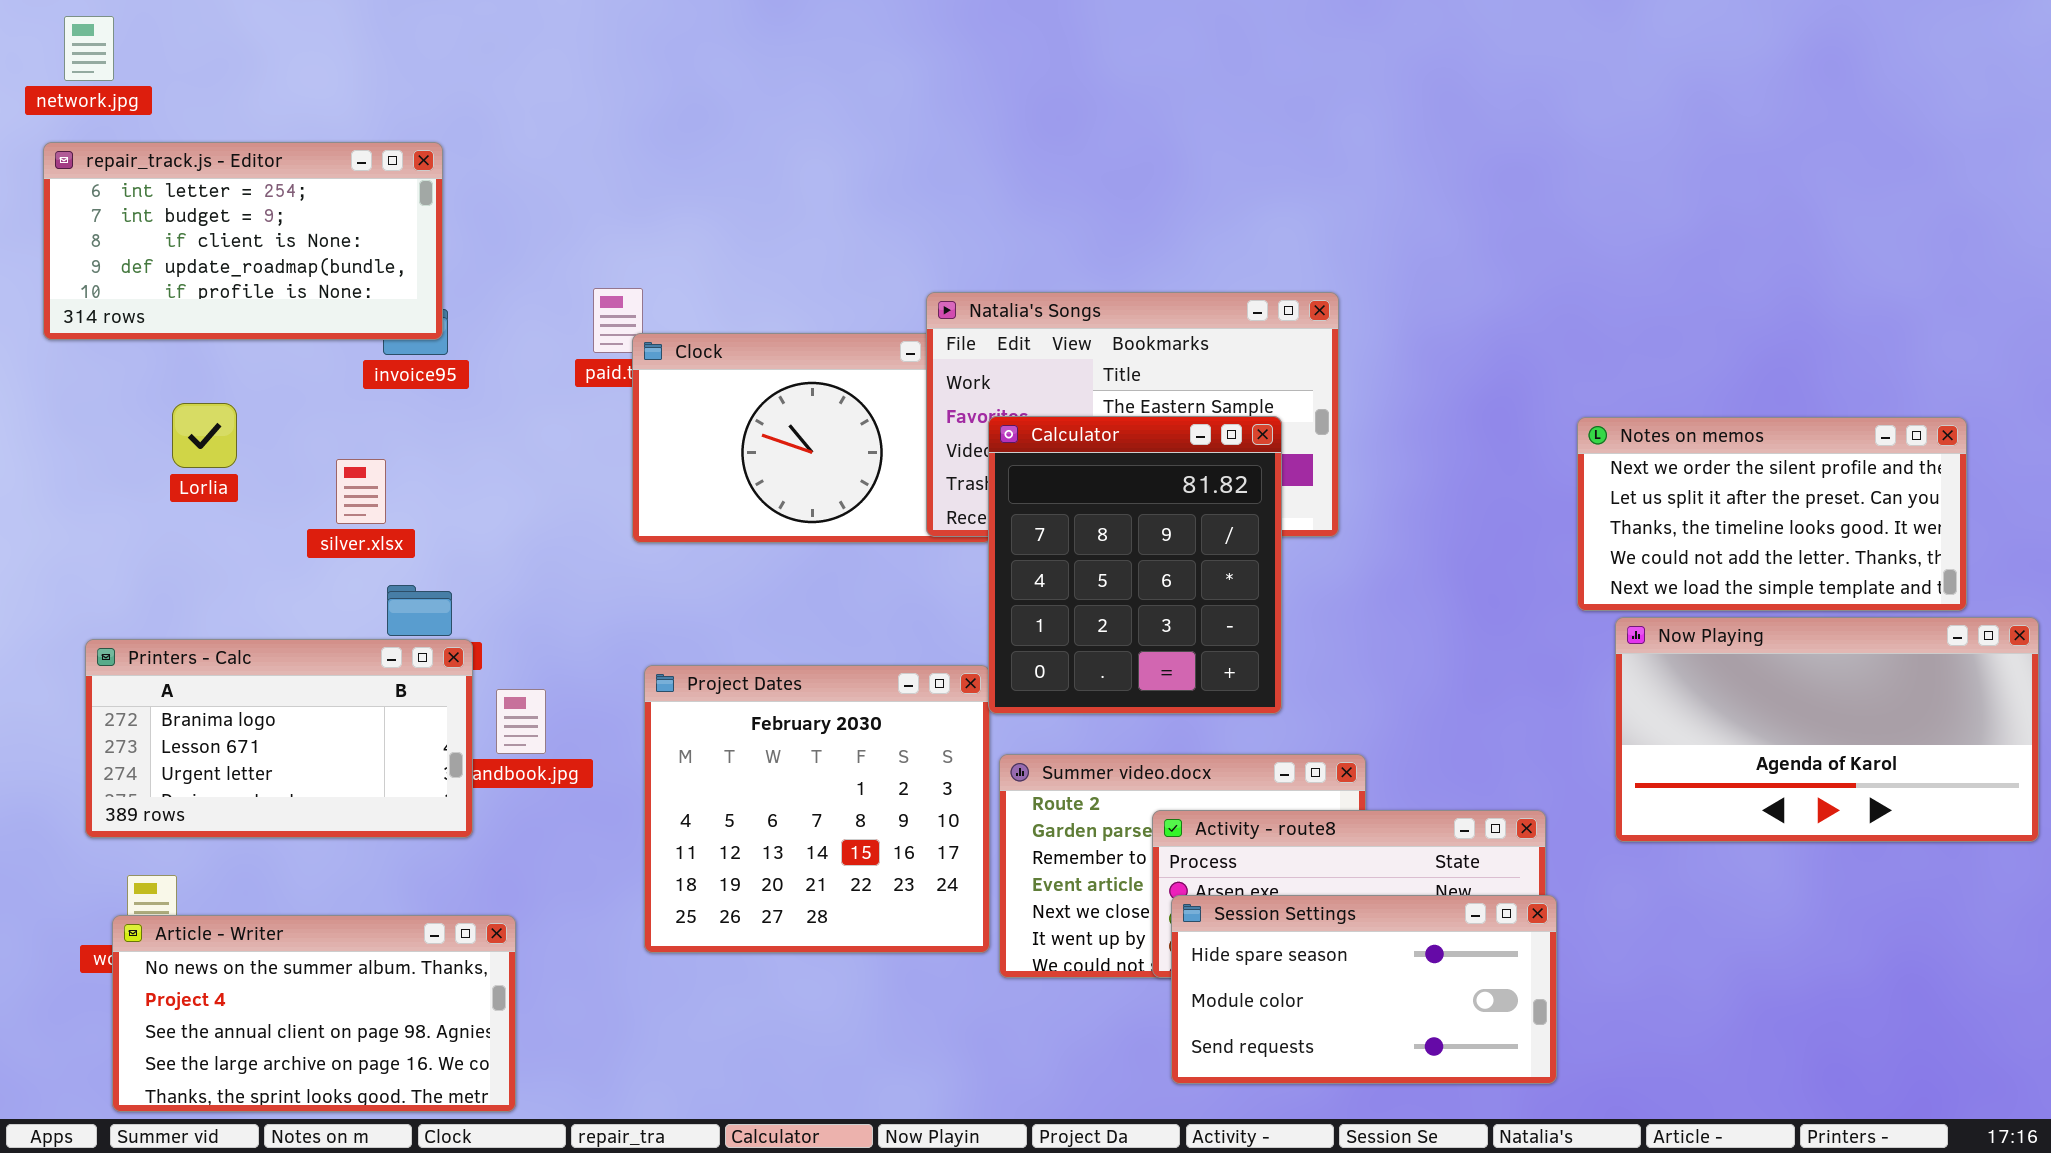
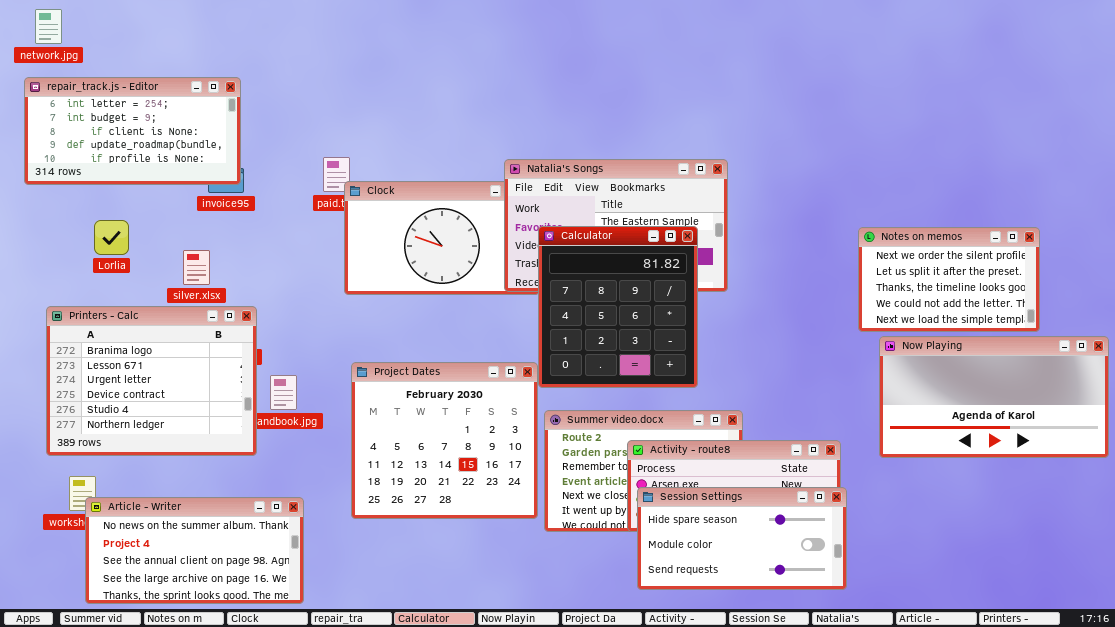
Notes on memos: [1577,417,1967,611] -> [858,227,1040,332], resized
Printers - Calc: [85,639,473,838] -> [46,306,257,456], resized
Article - Writer: [112,915,516,1112] -> [85,497,304,604], moved

